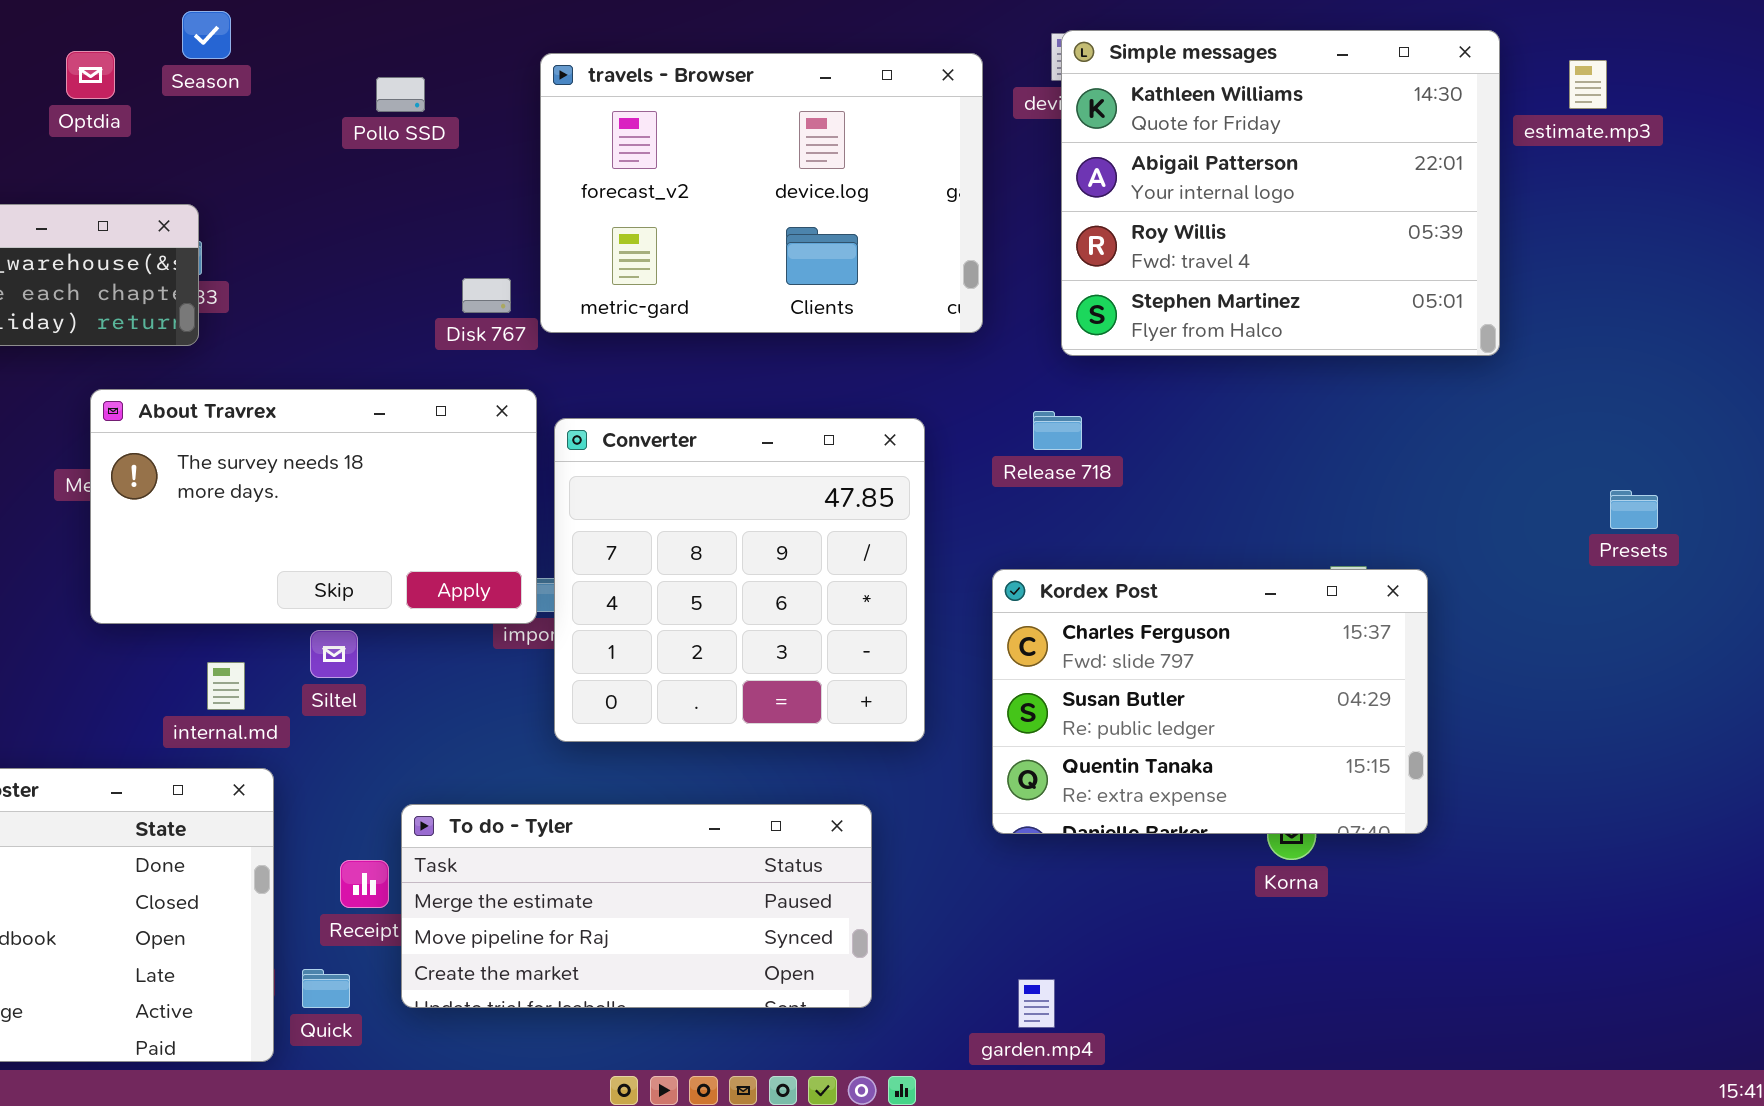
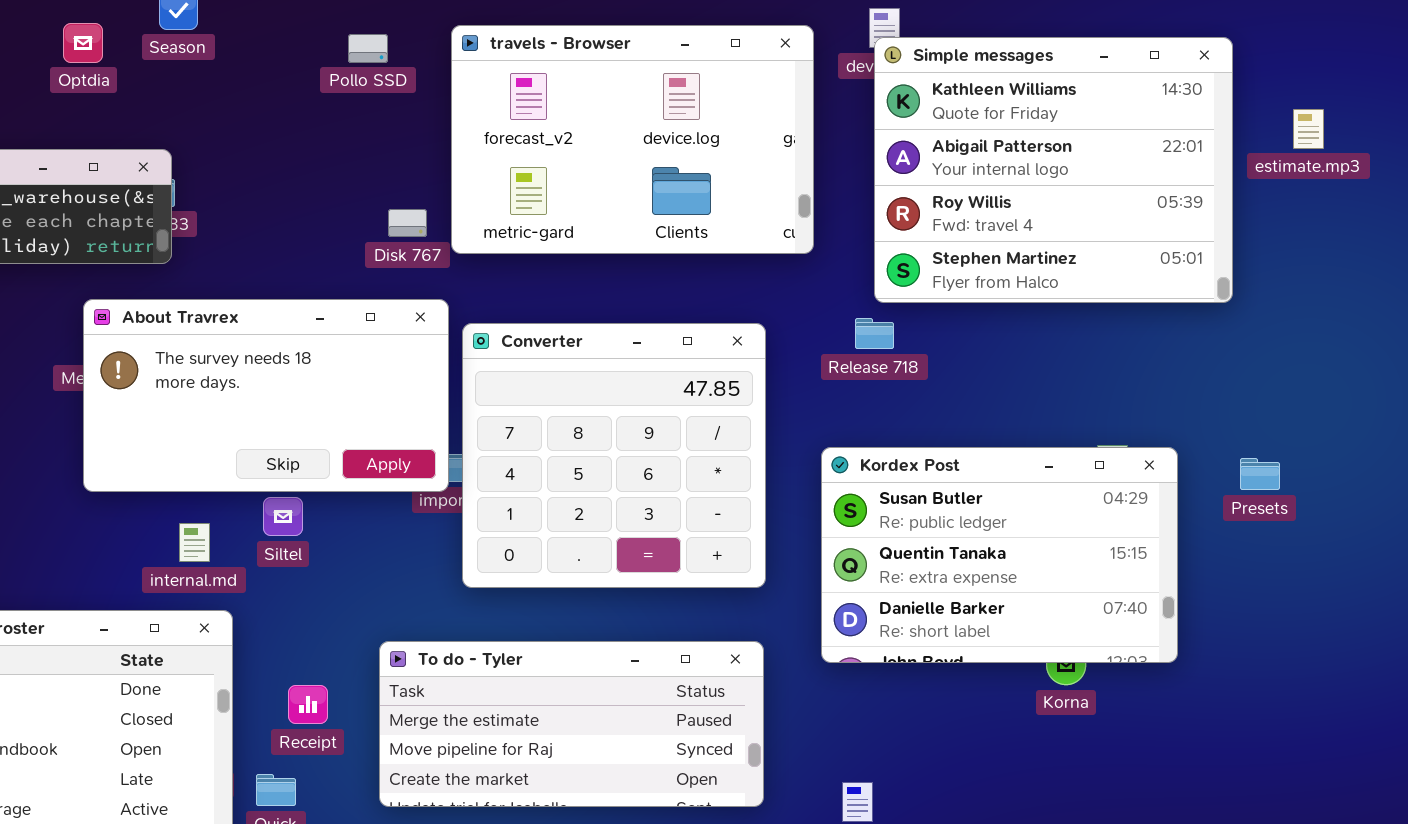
Simple messages: [1061,30,1500,356] -> [874,37,1233,303], moved
estimate.mp3: [1569,60,1607,109] -> [1293,109,1324,149], moved
Pollo SSD: [376,77,425,112] -> [348,34,388,63], moved
Presets: [1610,490,1658,529] -> [1240,458,1280,490], moved
Kordex Post: [992,569,1428,834] -> [821,447,1178,663], scrolled down 1 row
To do - Tyler: [401,804,872,1008] -> [379,641,764,807], moved

